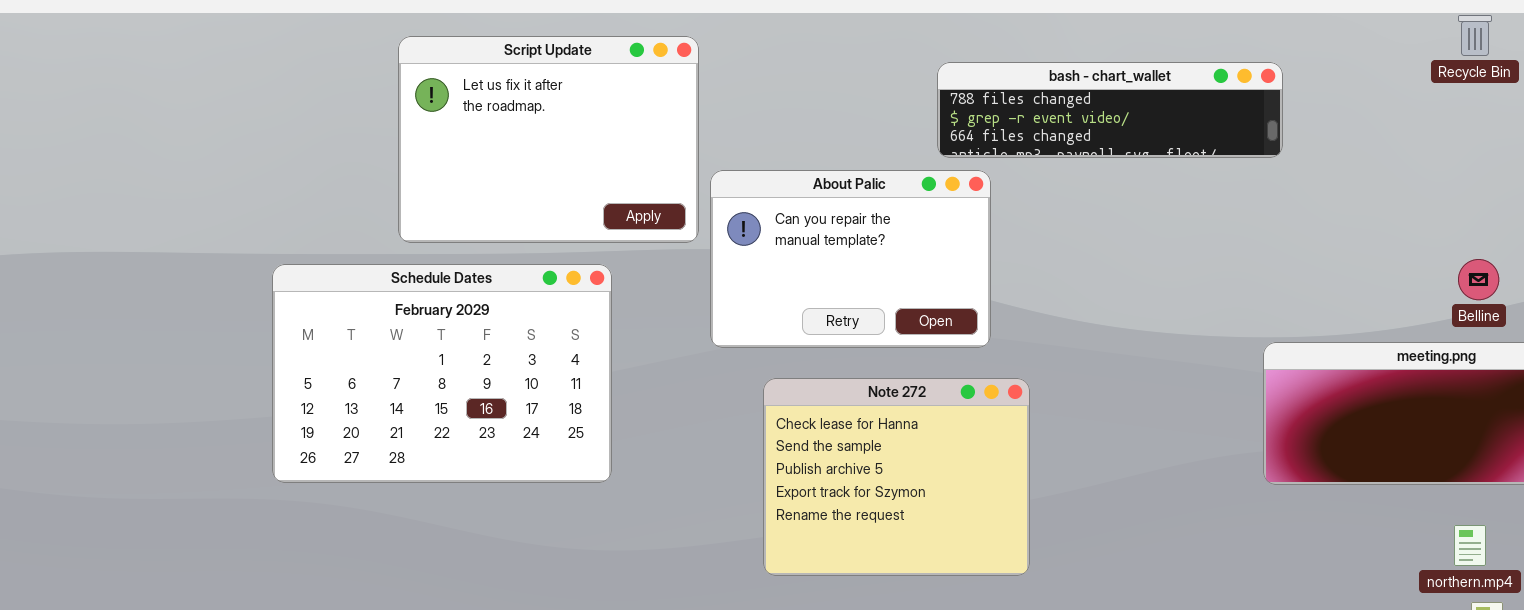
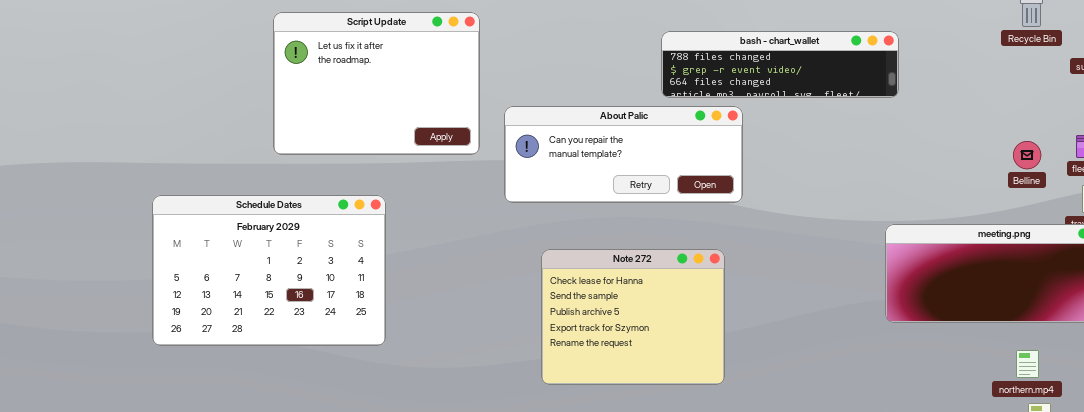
Script Update: [398,36,699,243] -> [273,12,480,155], moved
About Palic: [710,170,991,348] -> [504,106,743,203], resized
Belline: [1458,259,1499,300] -> [1013,141,1041,169], moved
Schedule Dates: [272,264,612,483] -> [152,195,386,346], moved

